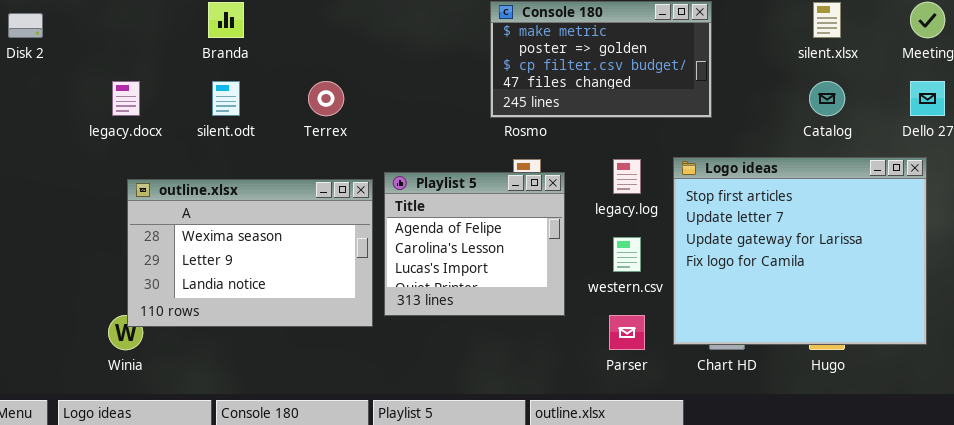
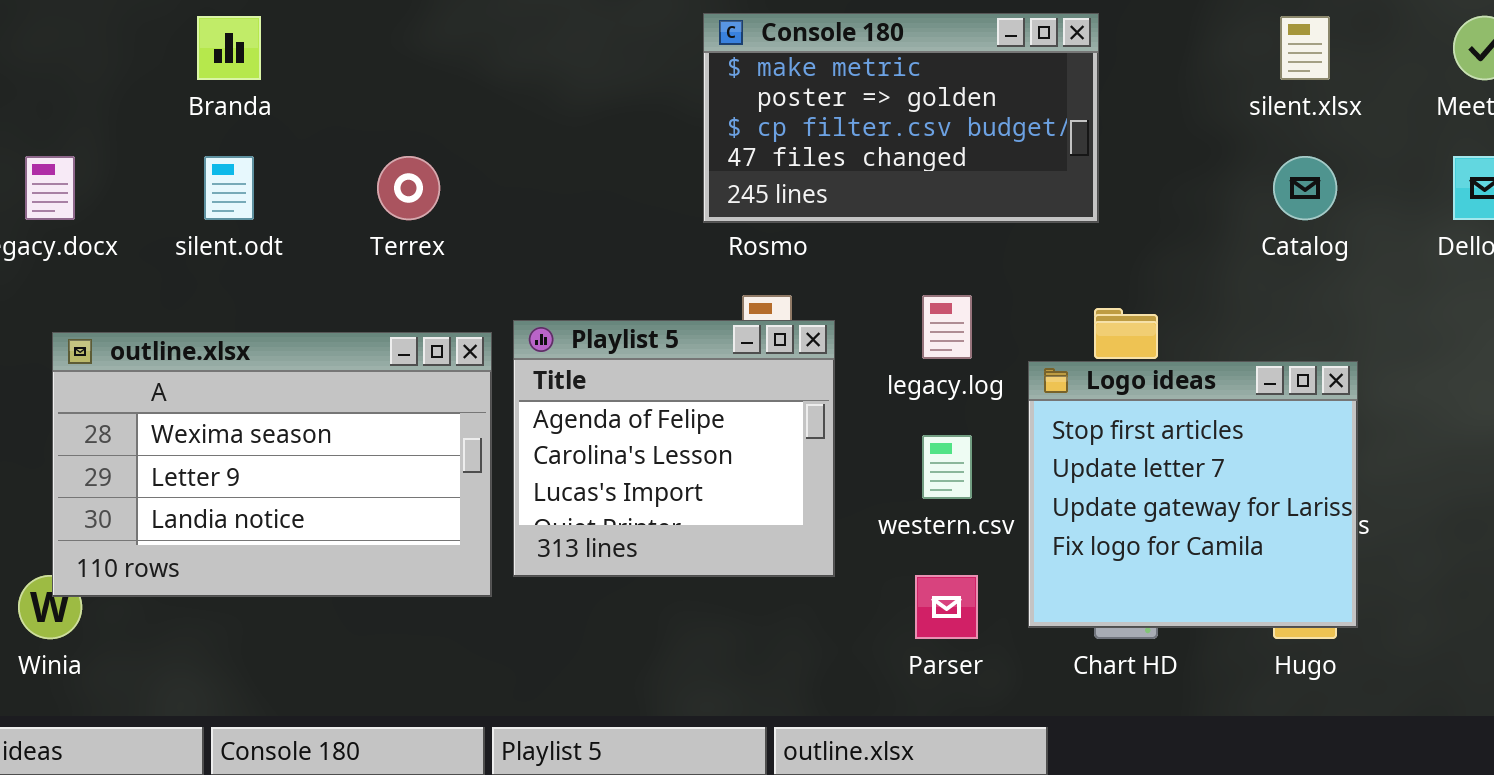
Logo ideas: [673,157,927,345] -> [1028,361,1358,628], resized

